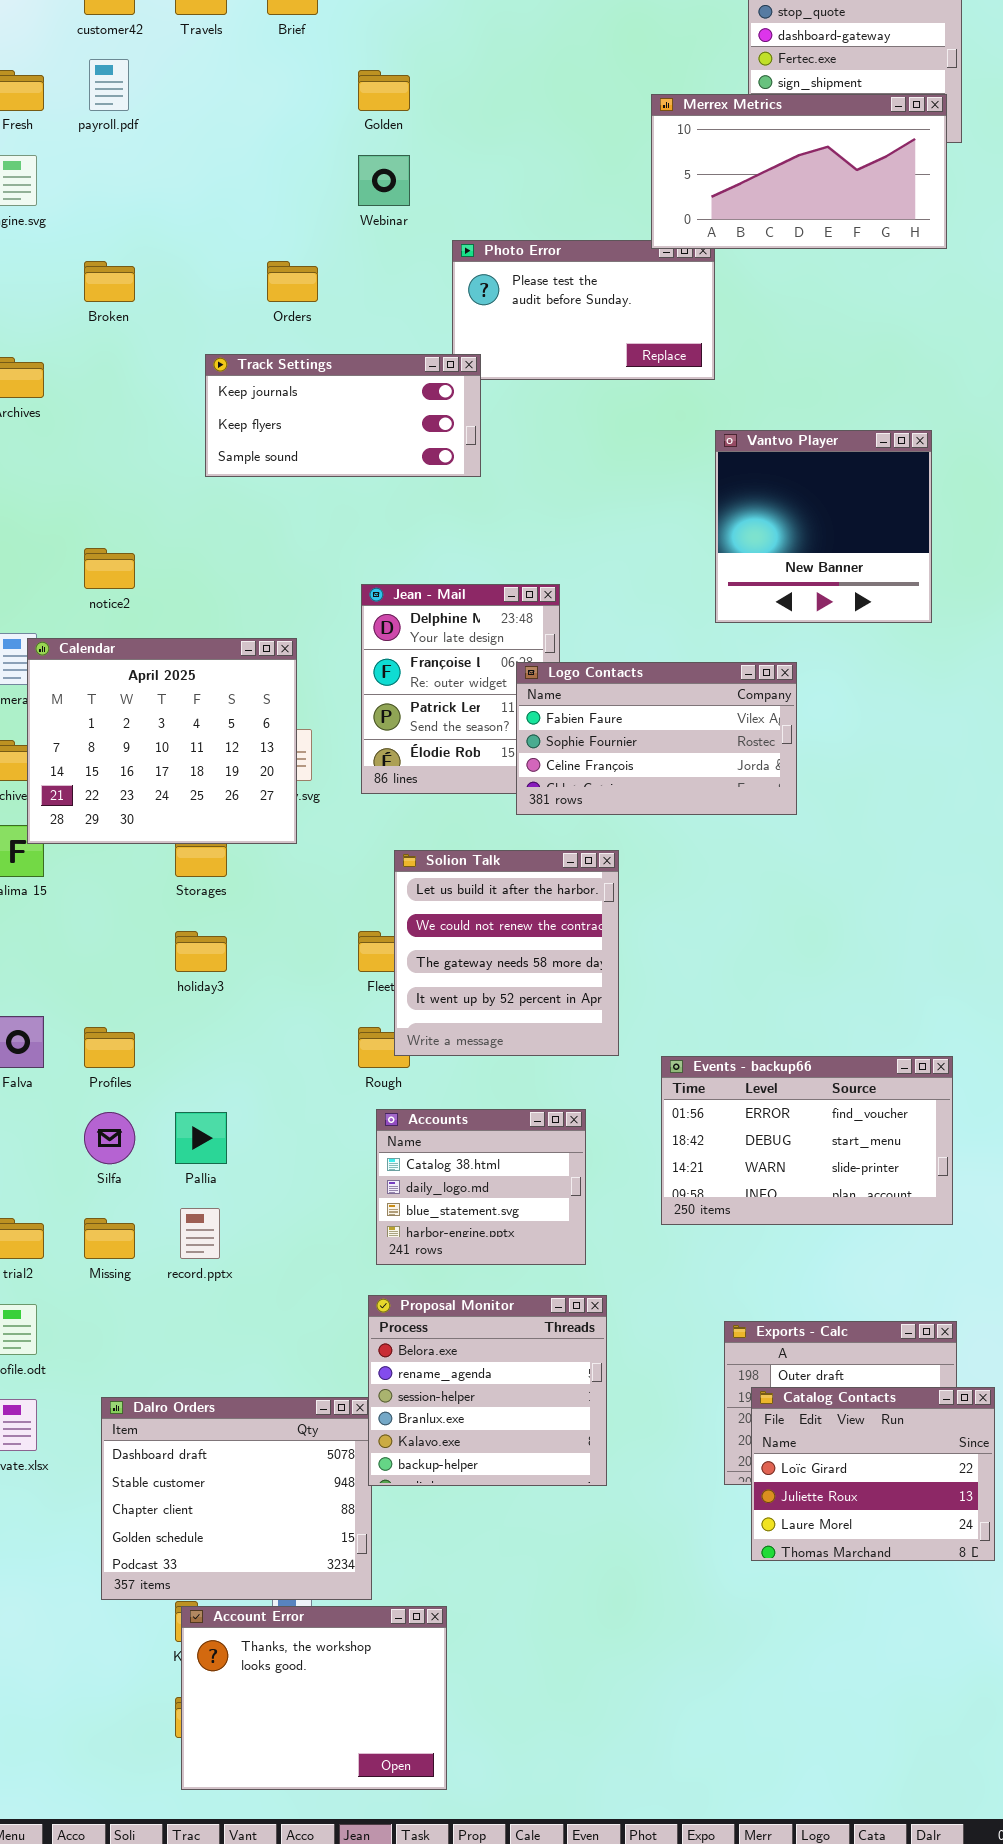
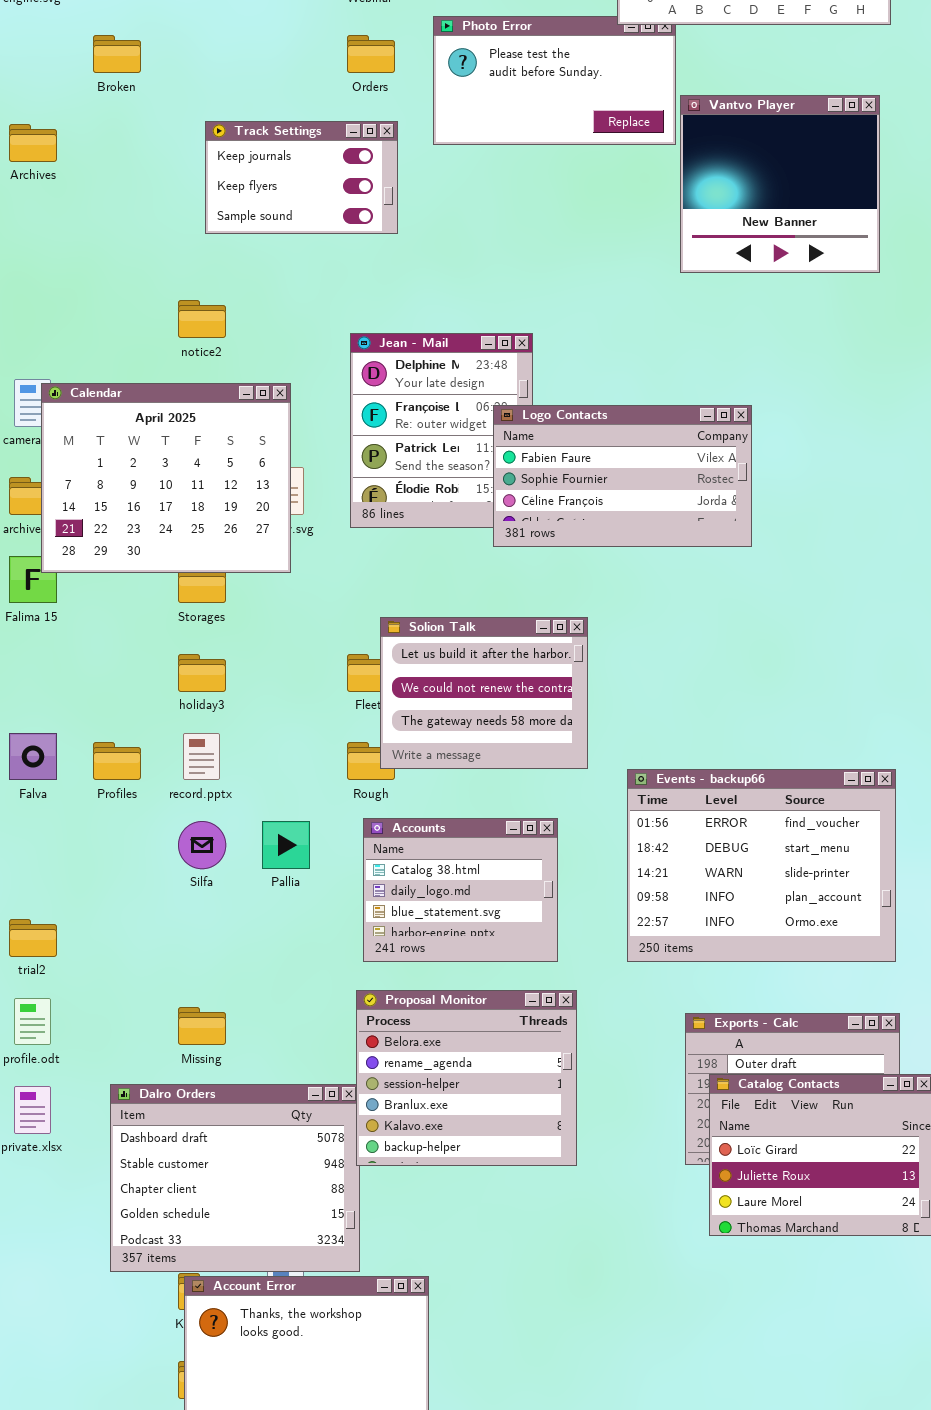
Orders: [267,261,318,302] -> [347,35,395,73], moved
Track Settings: [205,354,481,477] -> [205,121,398,234], resized
Vantvo Player: [715,430,932,623] -> [680,95,880,273], moved
notice2: [84,548,135,589] -> [178,300,226,338], moved
Solion Talk: [394,850,619,1056] -> [380,617,588,769], resized
Events - backup66: [661,1056,953,1225] -> [627,769,896,962], resized
Silfa: [84,1112,135,1164] -> [178,821,226,869], moved
Pallia: [175,1112,227,1164] -> [262,821,310,869], moved
record.pptx: [180,1208,220,1259] -> [183,733,220,780], moved
Missing: [84,1218,135,1259] -> [178,1007,226,1045], moved

